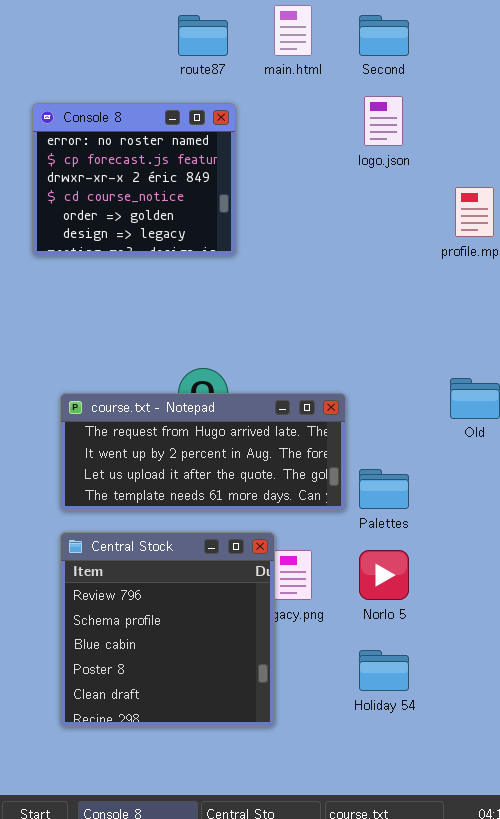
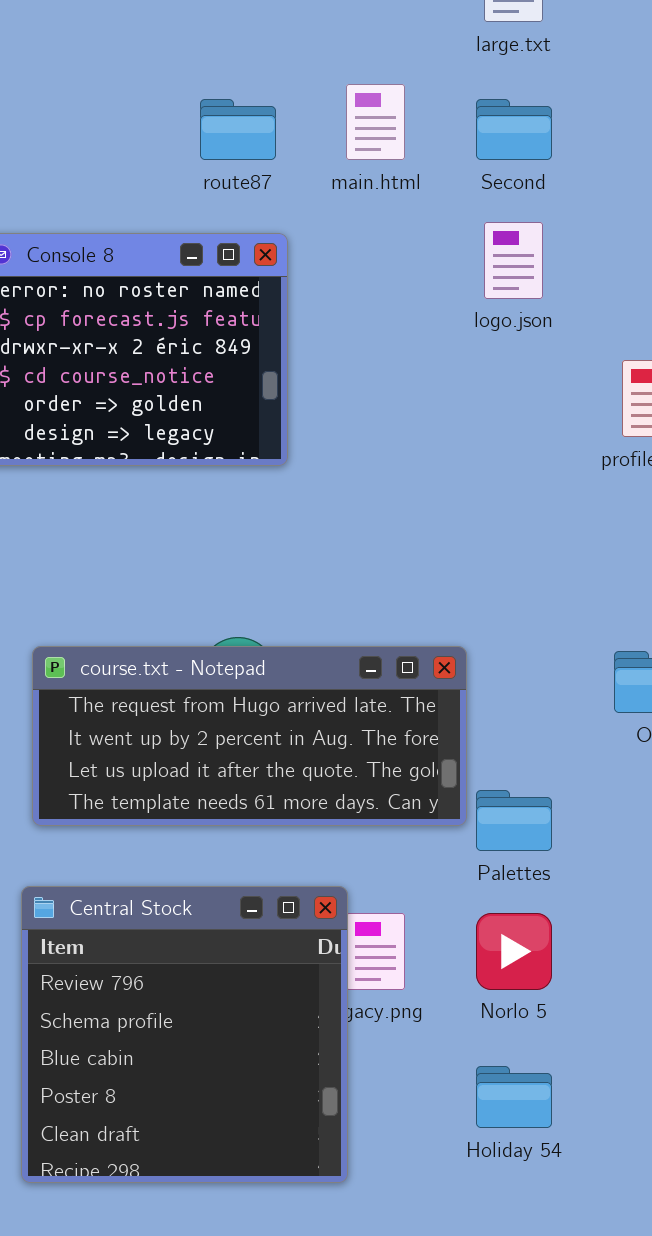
course.txt - Notepad: [60,393,346,511] -> [32,646,467,826], moved

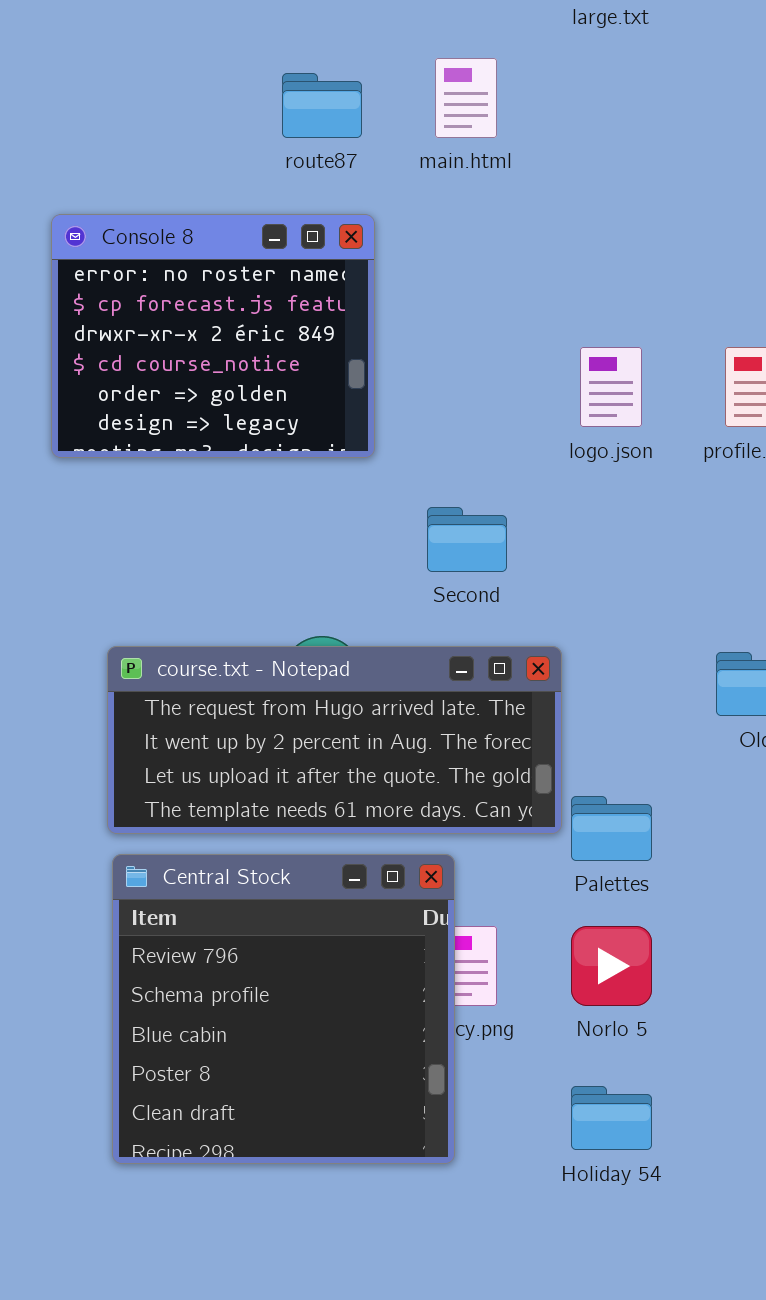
Second: [476,99,552,160] -> [427,507,507,572], moved
logo.json: [484,222,543,299] -> [580,347,642,427], moved
Central Stock: [21,886,348,1183] -> [112,854,455,1164], moved

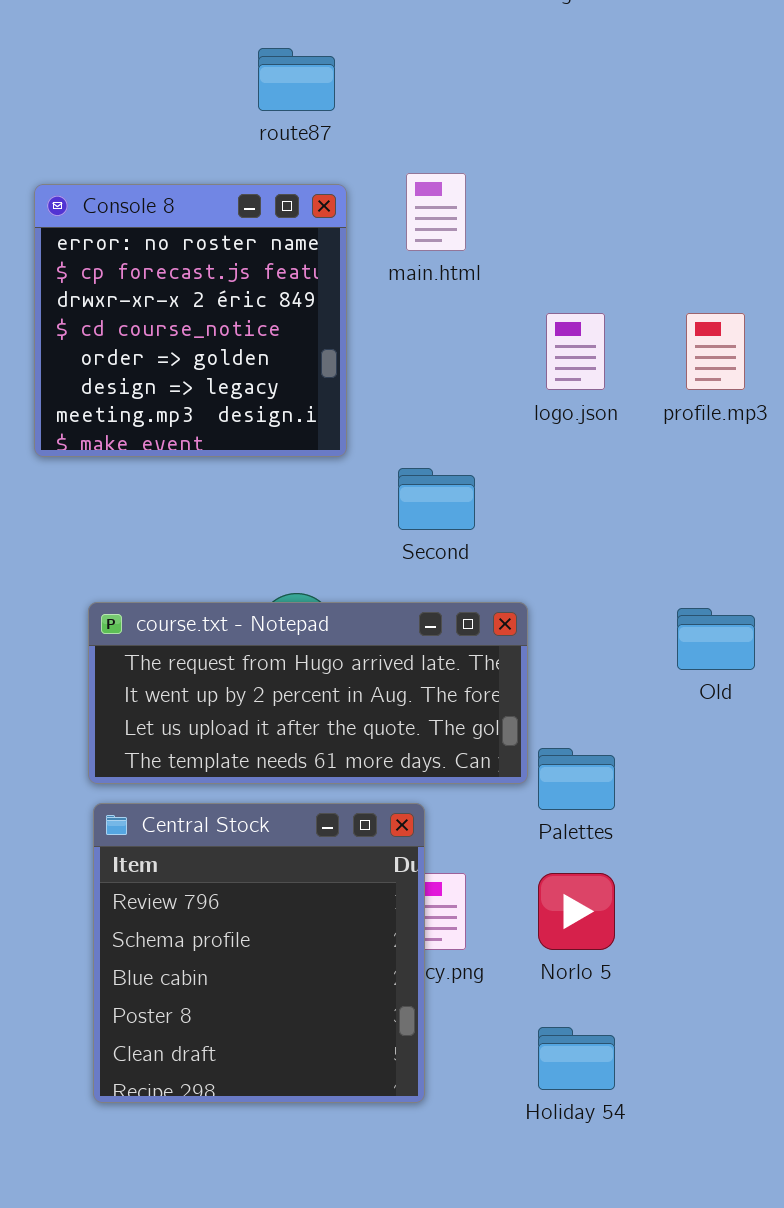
main.html: [435,58,497,138] -> [406,173,466,251], moved
Console 8: [51,214,375,458] -> [34,184,347,457], resized

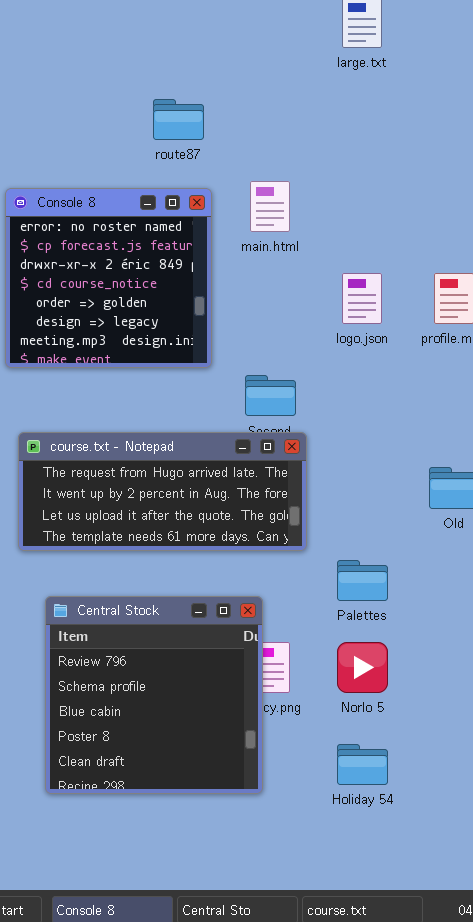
course.txt - Notepad: [88,602,528,784] -> [18,432,307,551], moved

